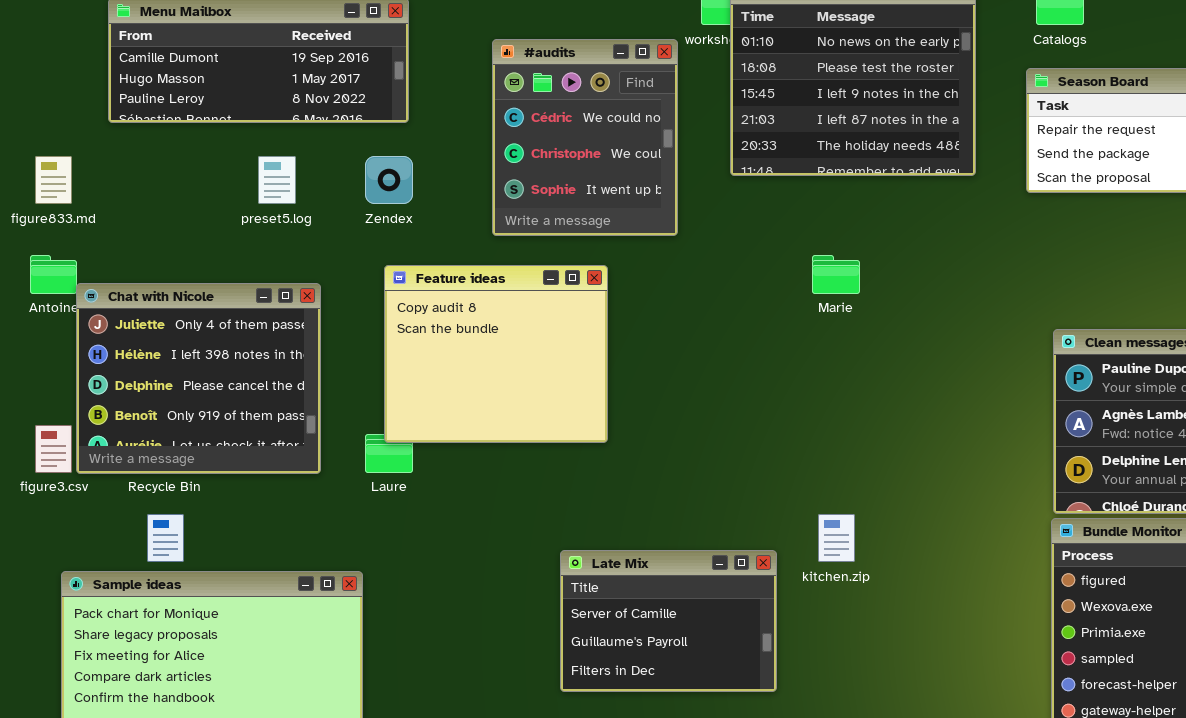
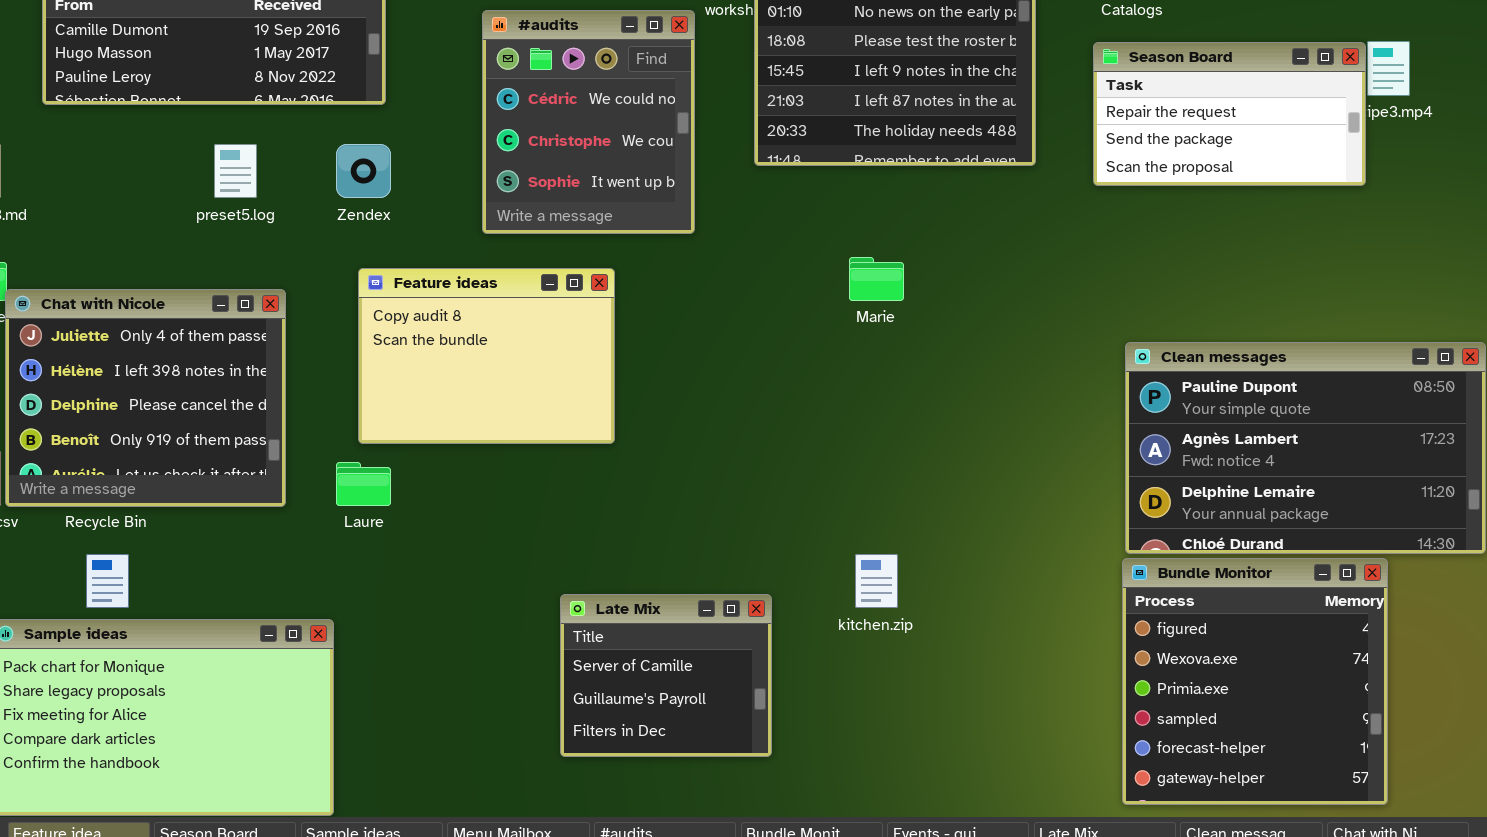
Feature ideas: [384,265,608,443] -> [358,268,615,444], resized
Late Mix: [560,550,777,692] -> [560,594,772,757], resized

